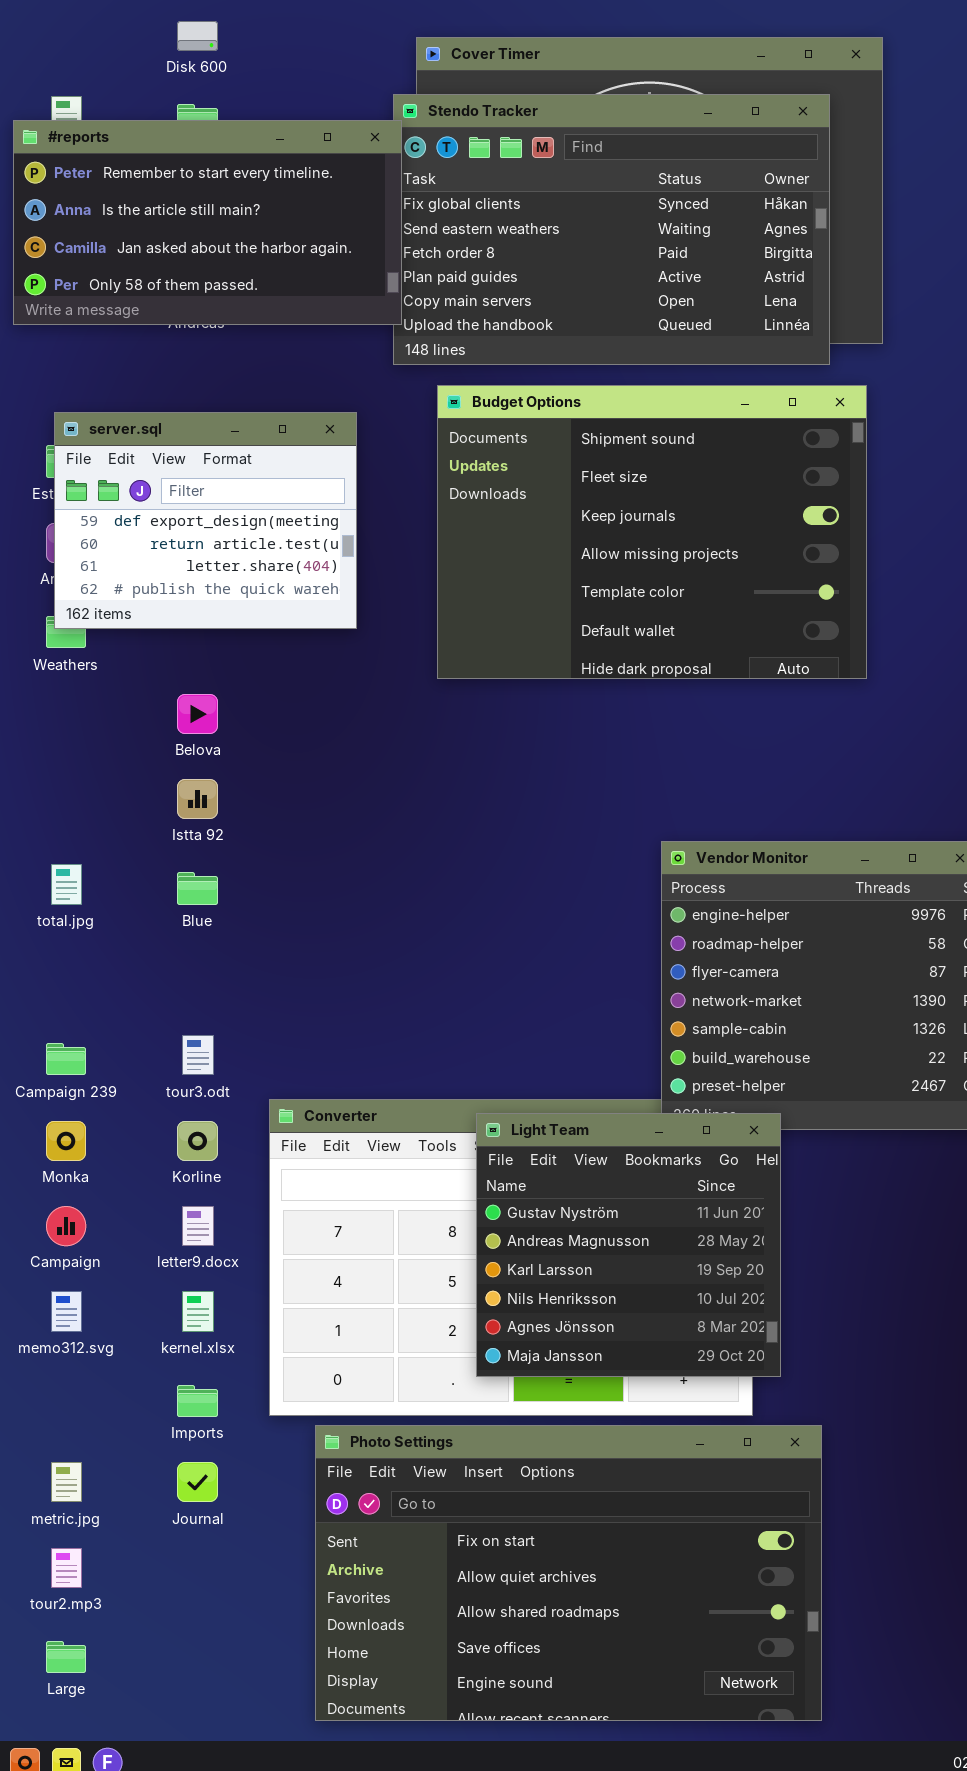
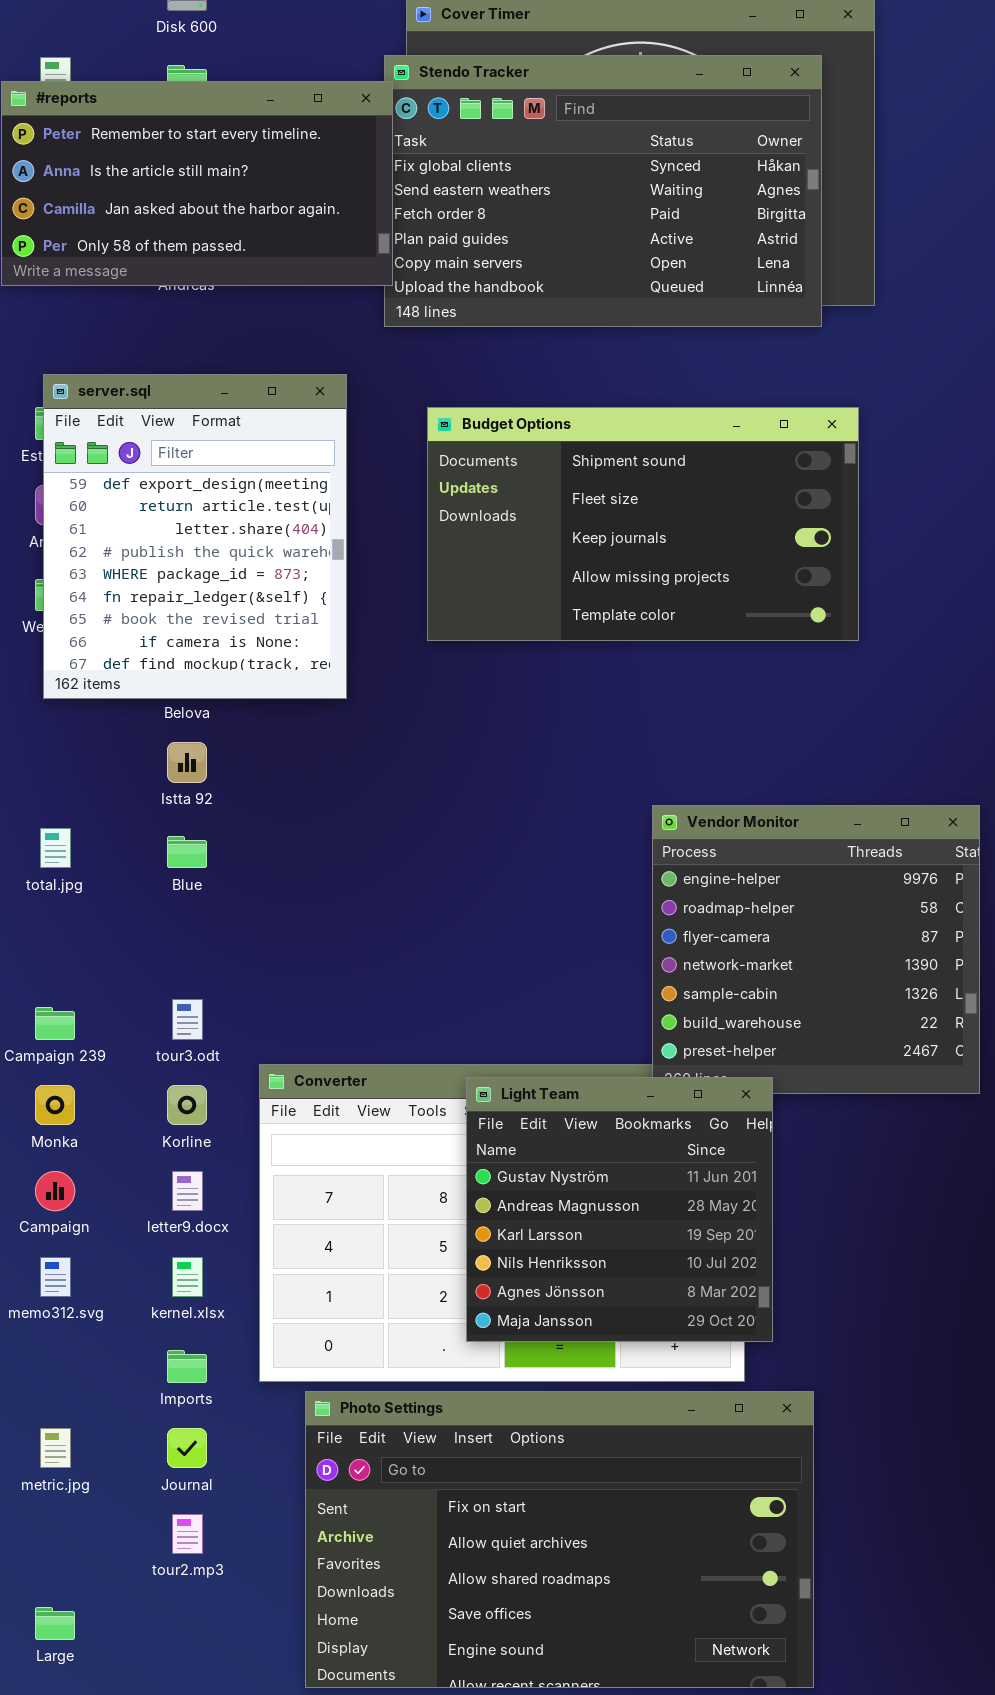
Budget Options: [437,385,867,679] -> [427,407,859,641], resized
server.sql: [54,412,357,629] -> [43,374,347,699], resized
tour2.mp3: [51,1548,82,1588] -> [172,1514,203,1554], moved

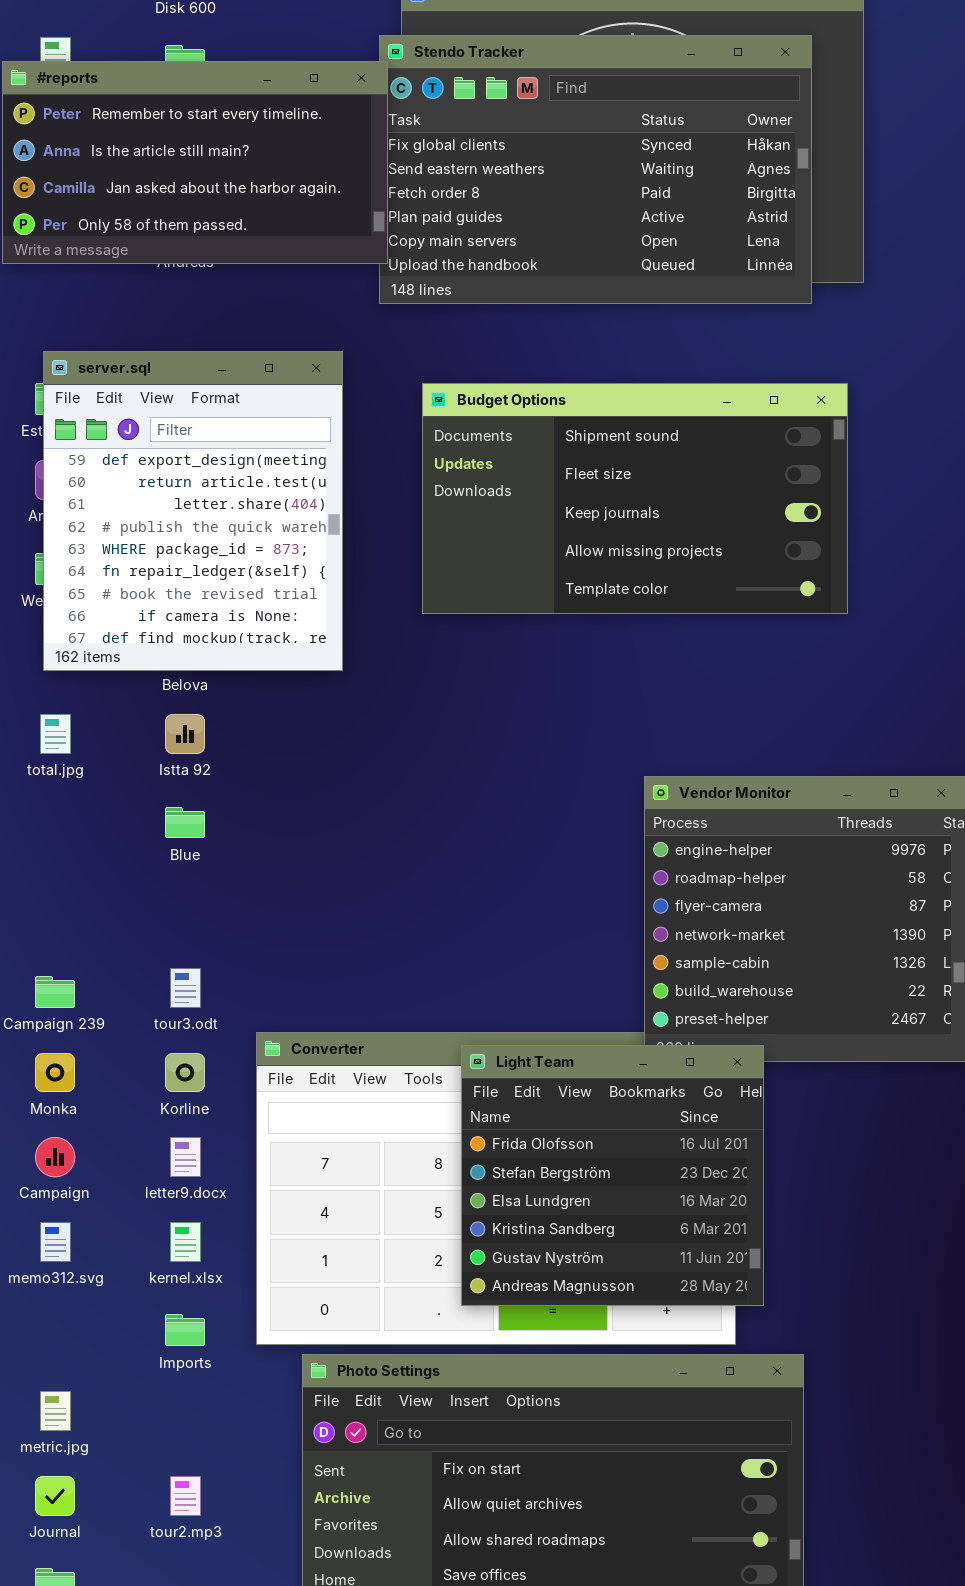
total.jpg: [40,828,71,868] -> [40,714,71,754], moved
Light Team: [466,1077,773,1342] -> [461,1045,764,1306], scrolled up 4 rows
Journal: [167,1428,207,1468] -> [35,1476,75,1516], moved

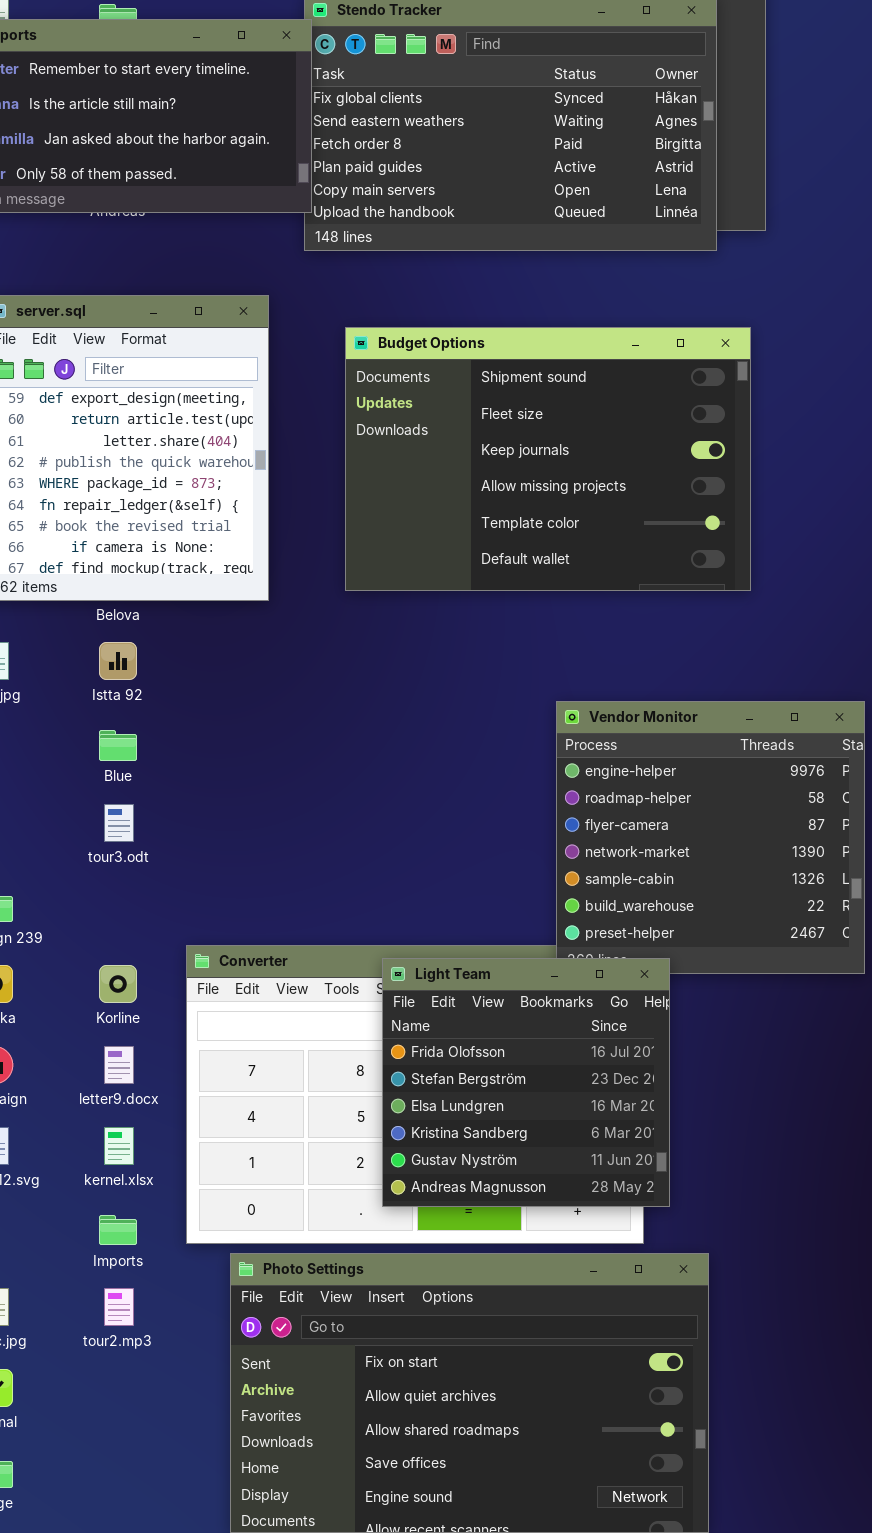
Budget Options: [422,383,848,614] -> [345,327,751,591], resized
tour3.odt: [170,968,201,1008] -> [104,804,134,842], moved
tour2.mp3: [170,1476,201,1516] -> [104,1288,134,1326], moved

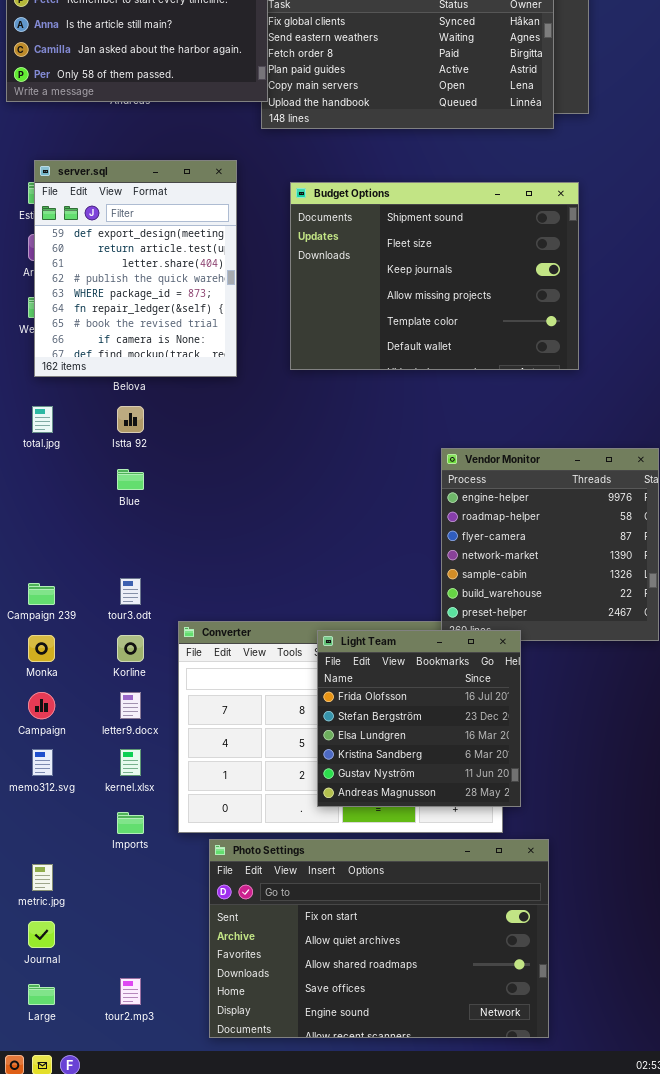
tour3.odt: [104,804,134,842] -> [120,578,141,605], moved
tour2.mp3: [104,1288,134,1326] -> [120,978,141,1005], moved

